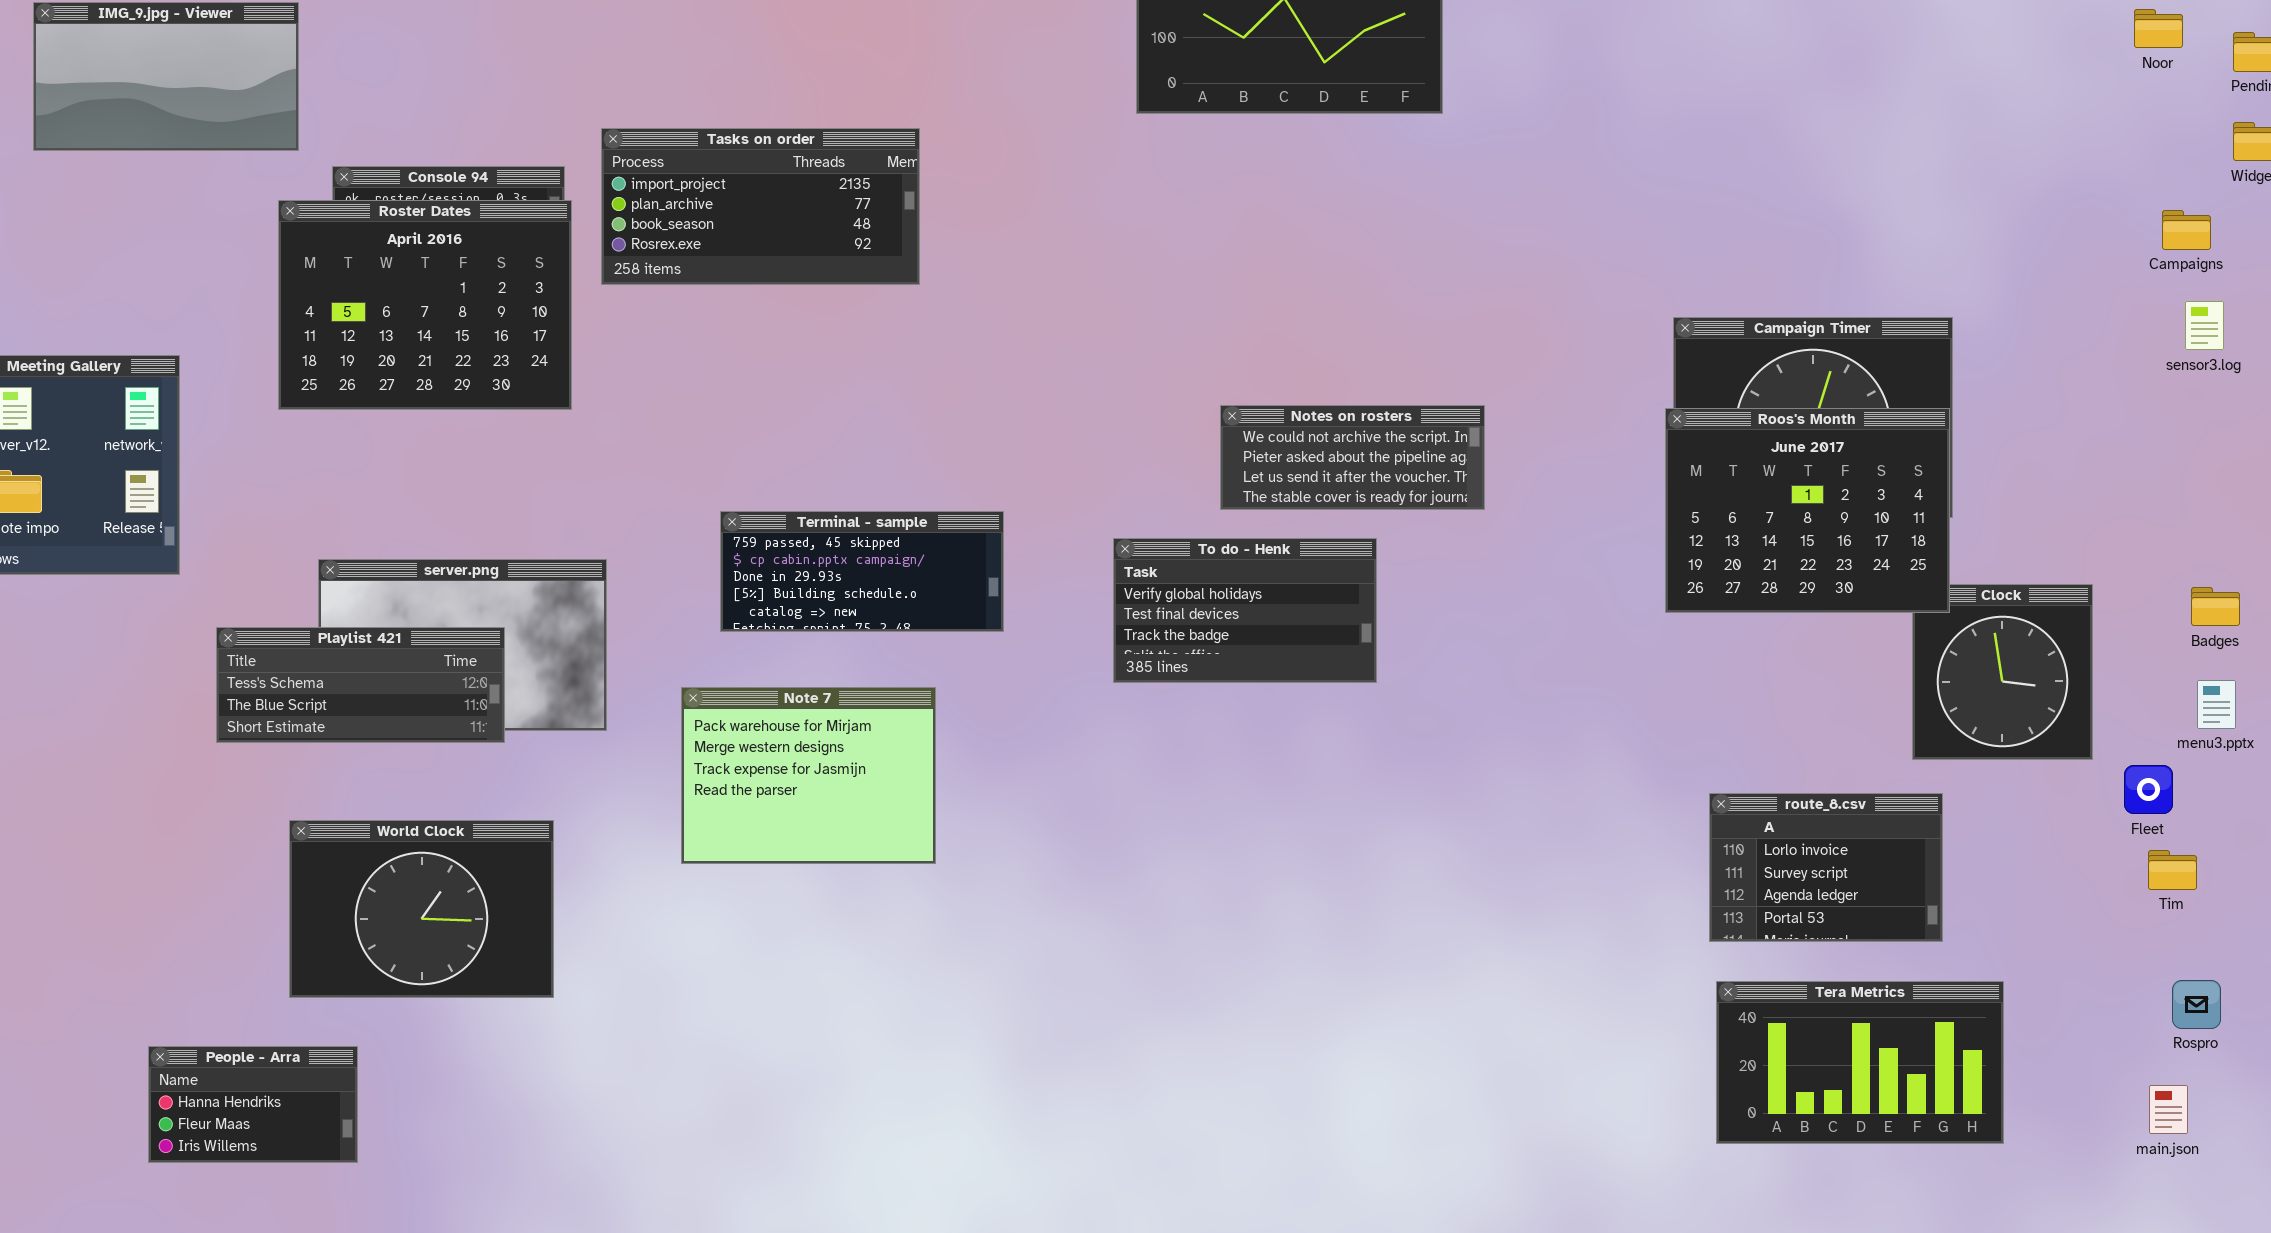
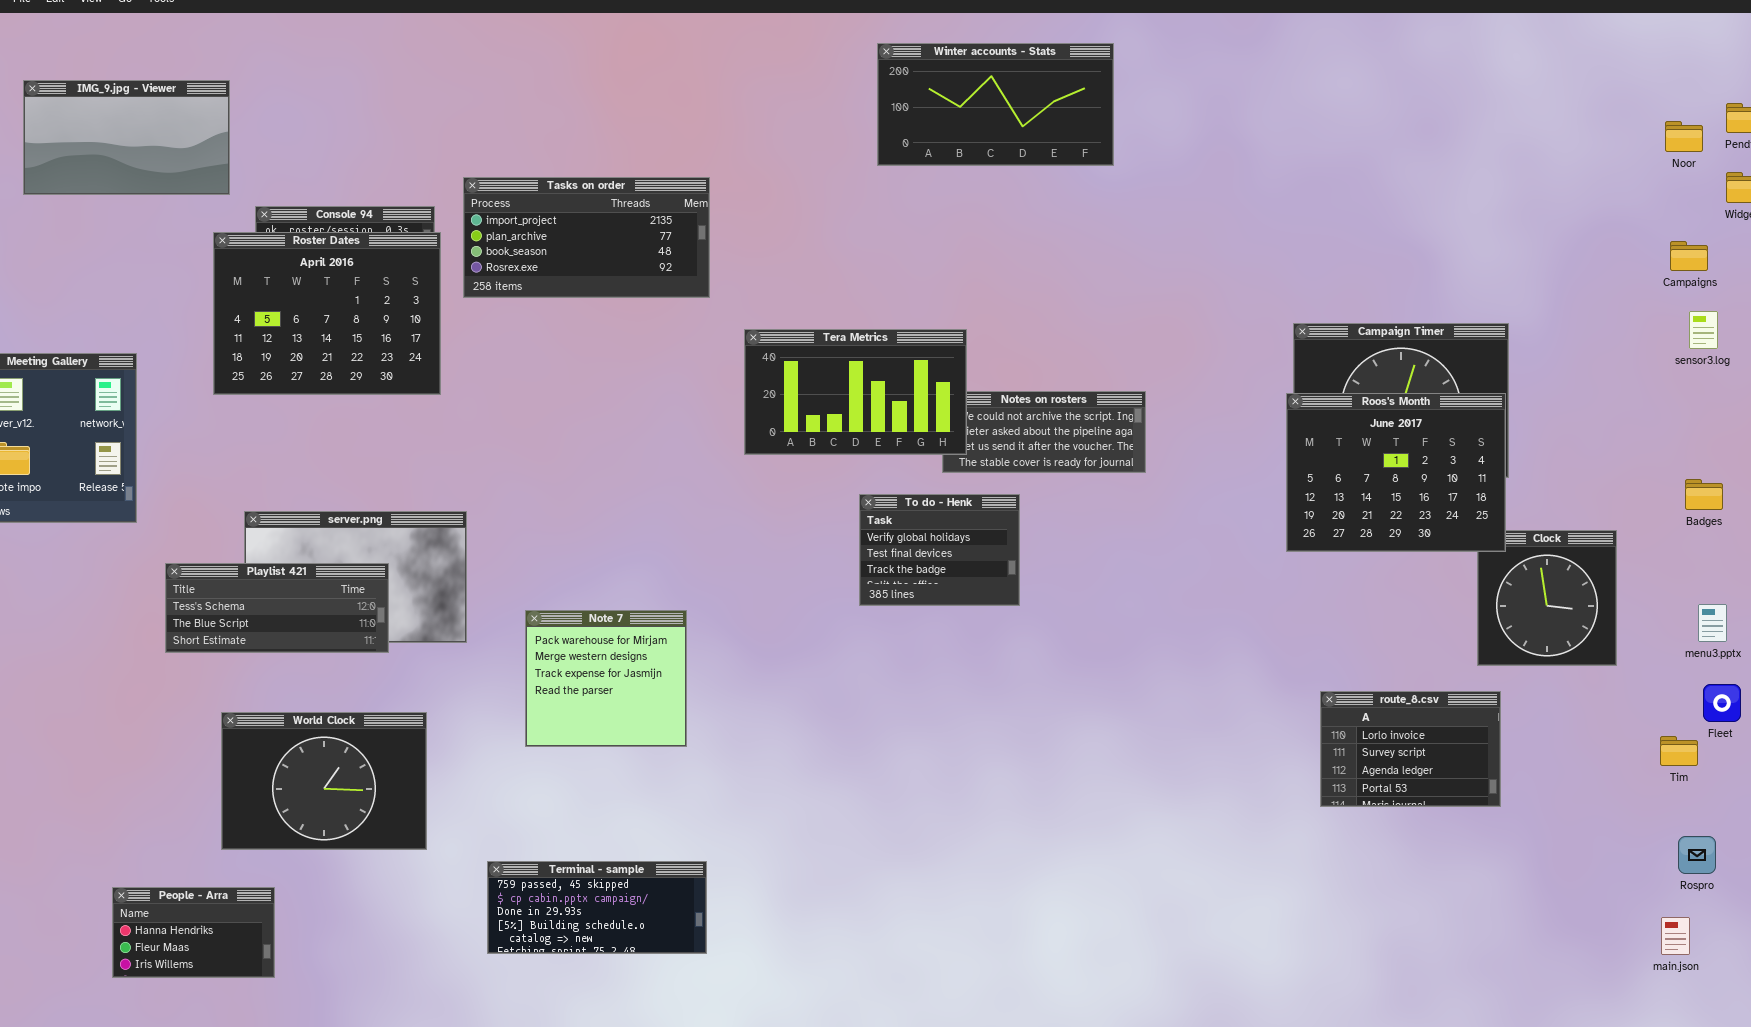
Noor: [2134,9,2183,48] -> [1665,121,1703,152], moved
Terminal - sample: [720,511,1004,632] -> [487,861,707,954], moved
To do - Henk: [1113,538,1377,683] -> [859,494,1020,606], resized
Badges: [2191,587,2240,626] -> [1685,479,1723,510], moved
Note 7: [681,687,936,864] -> [525,610,687,747], resized
Fleet: [2124,765,2173,814] -> [1703,684,1741,722], moved
Tera Metrics: [1716,981,2004,1144] -> [744,329,967,455], moved

